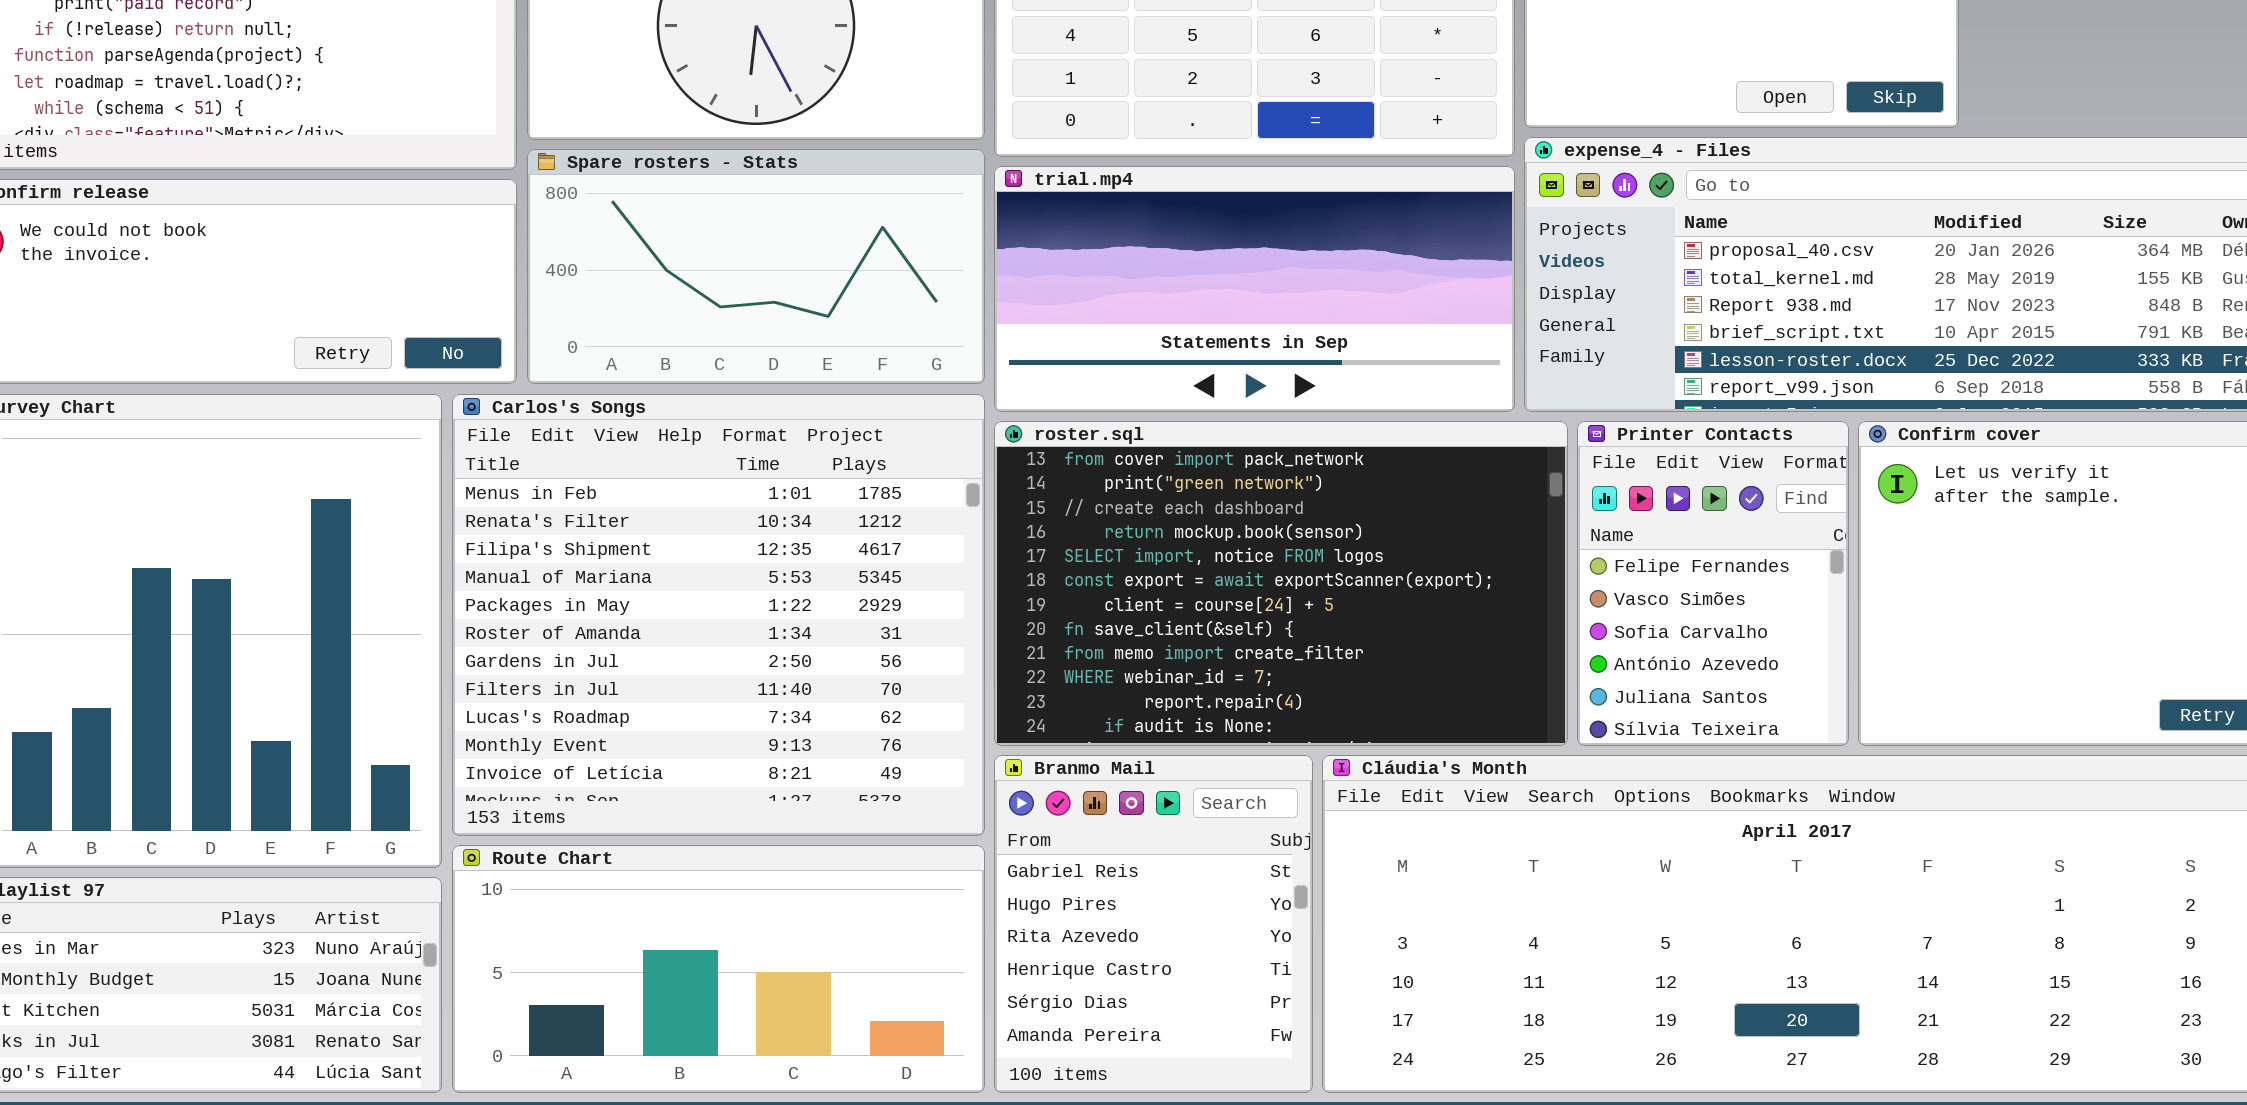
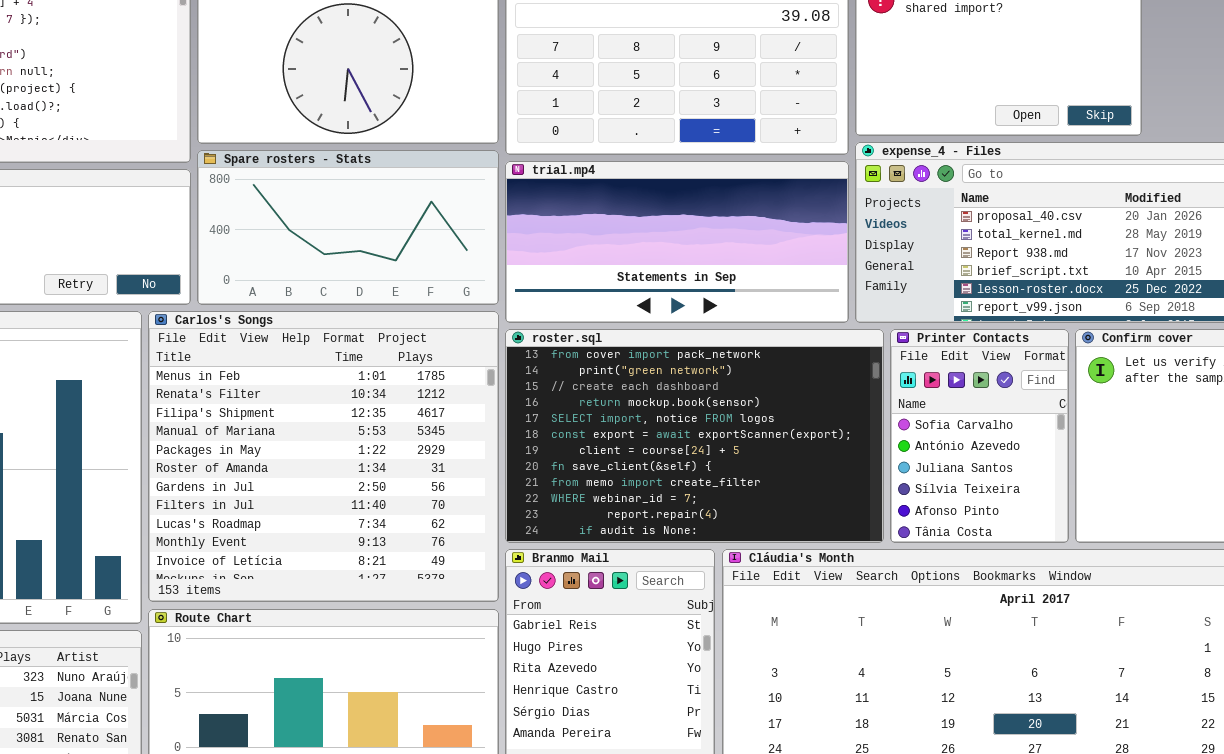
Printer Contacts: [1577,421,1849,746] -> [890,329,1069,543], scrolled down 2 rows

